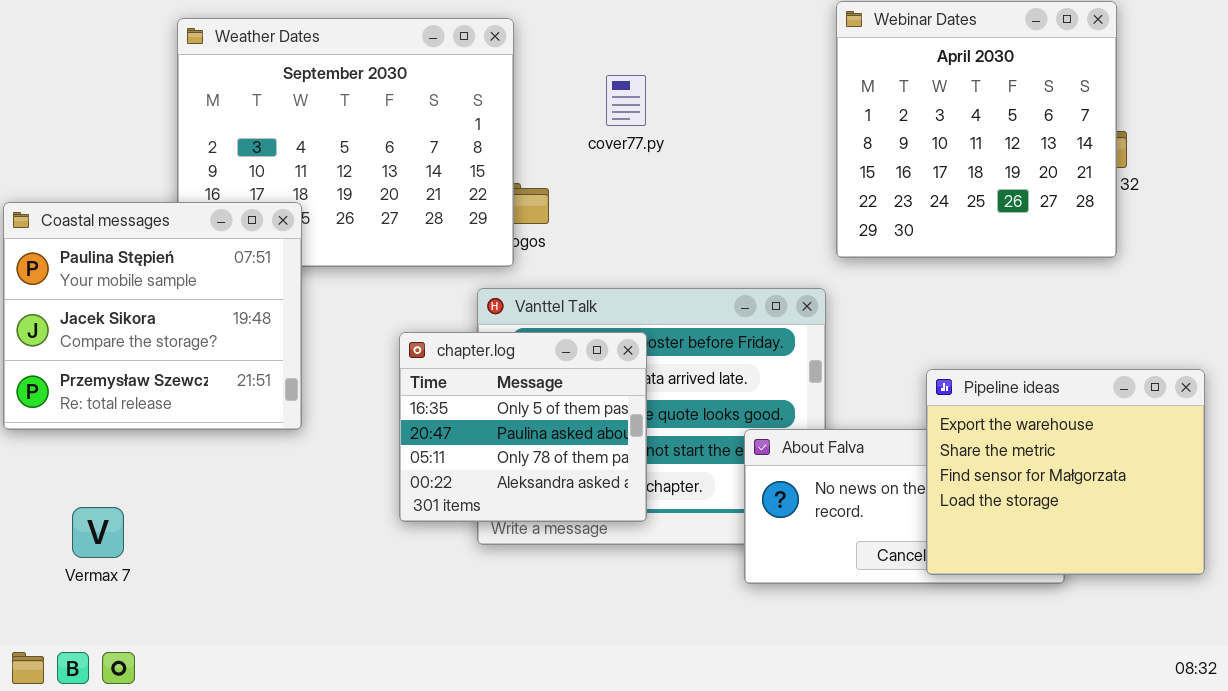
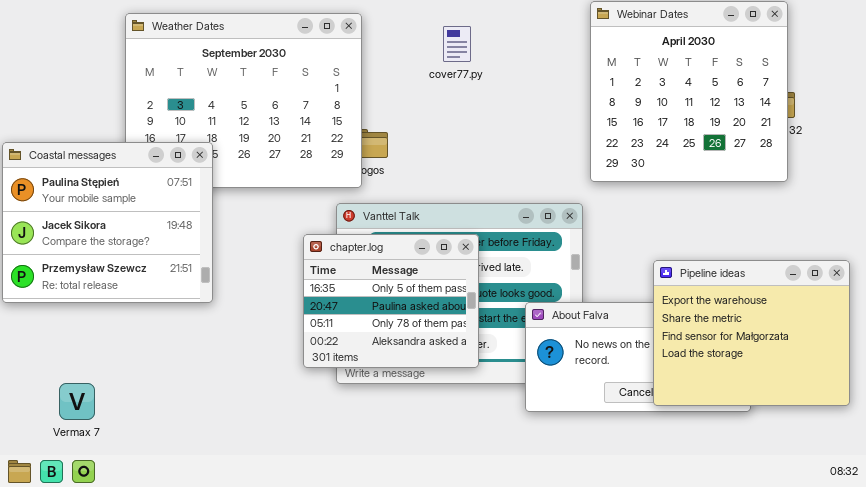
cover77.py: [606,75,646,126] -> [443,26,471,62], moved
chapter.log: [399,332,647,522] -> [303,234,479,368], moved
Vermax 7: [72,507,124,558] -> [59,383,95,420], moved

